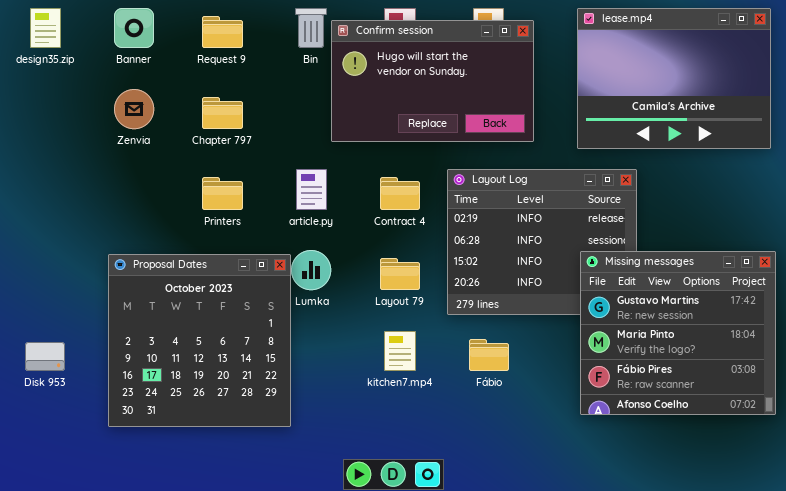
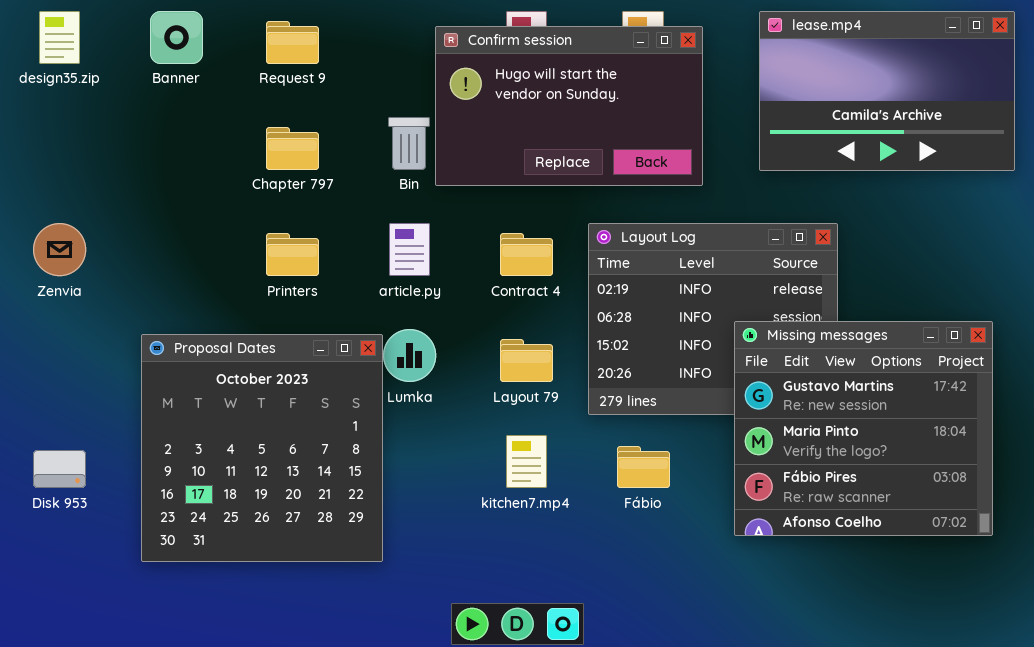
Bin: [295,8,327,48] -> [388,117,430,170], moved
lease.mp4: [577,8,771,149] -> [759,11,1015,171], resized
Zenvia: [114,89,154,129] -> [33,223,86,276], moved
Missing messages: [580,251,776,415] -> [734,321,993,536], moved

